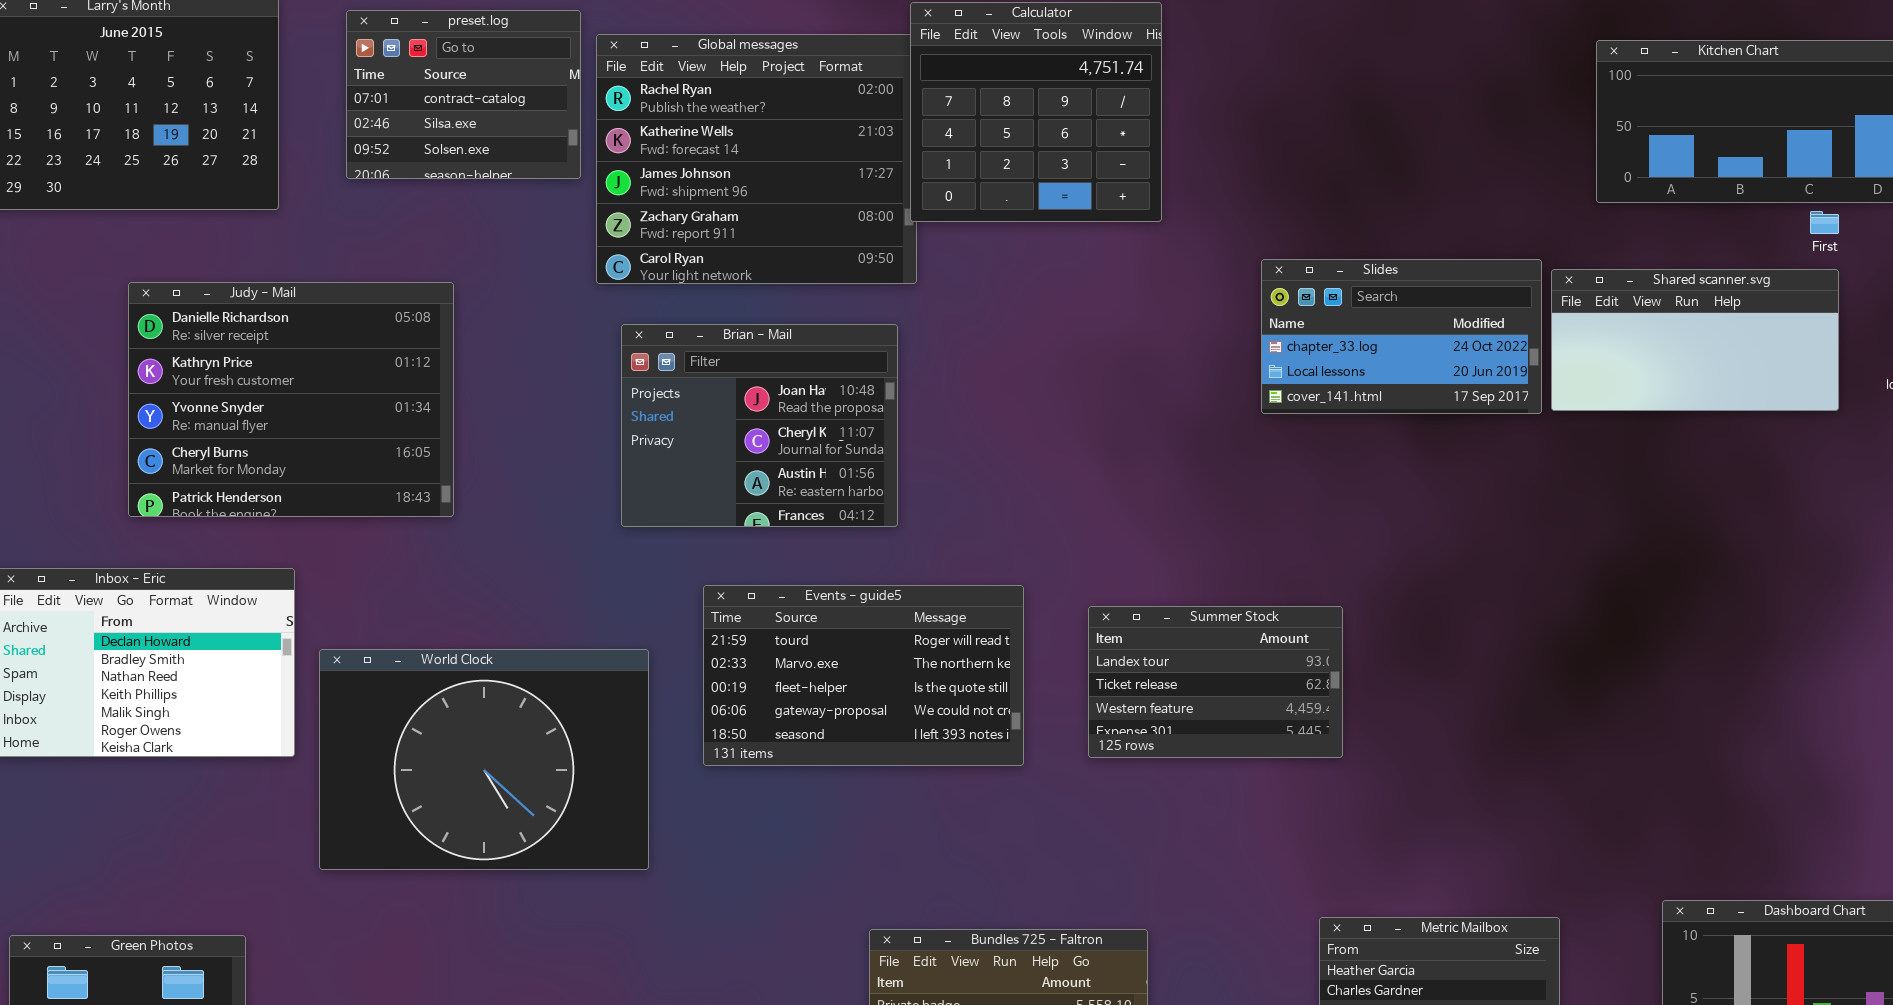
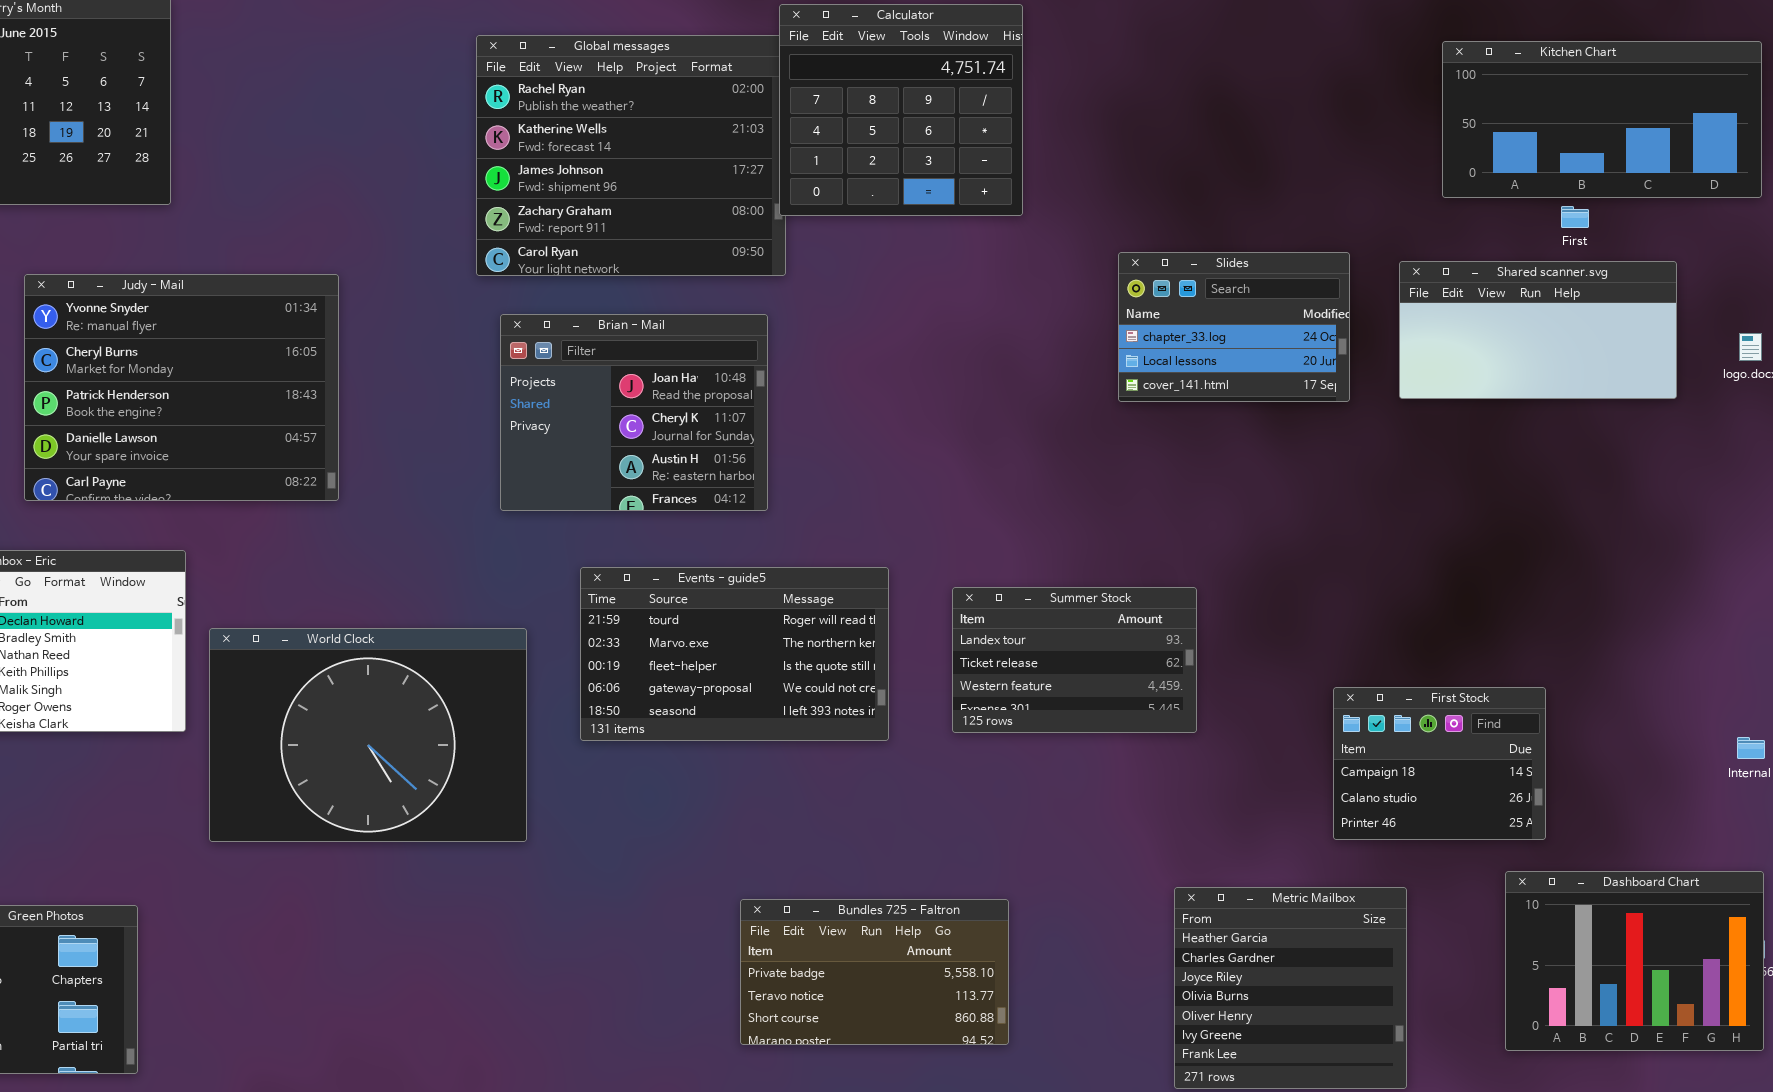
preset.log: [346,10,581,179] -> none, closed
First: [1810,211,1839,234] -> [1561,206,1589,228], moved
Slides: [1261,259,1542,414] -> [1118,252,1350,402], resized
Judy - Mail: [128,282,454,517] -> [24,274,339,501], scrolled down 2 rows
First Stock: none -> [1333,687,1546,840], opened

